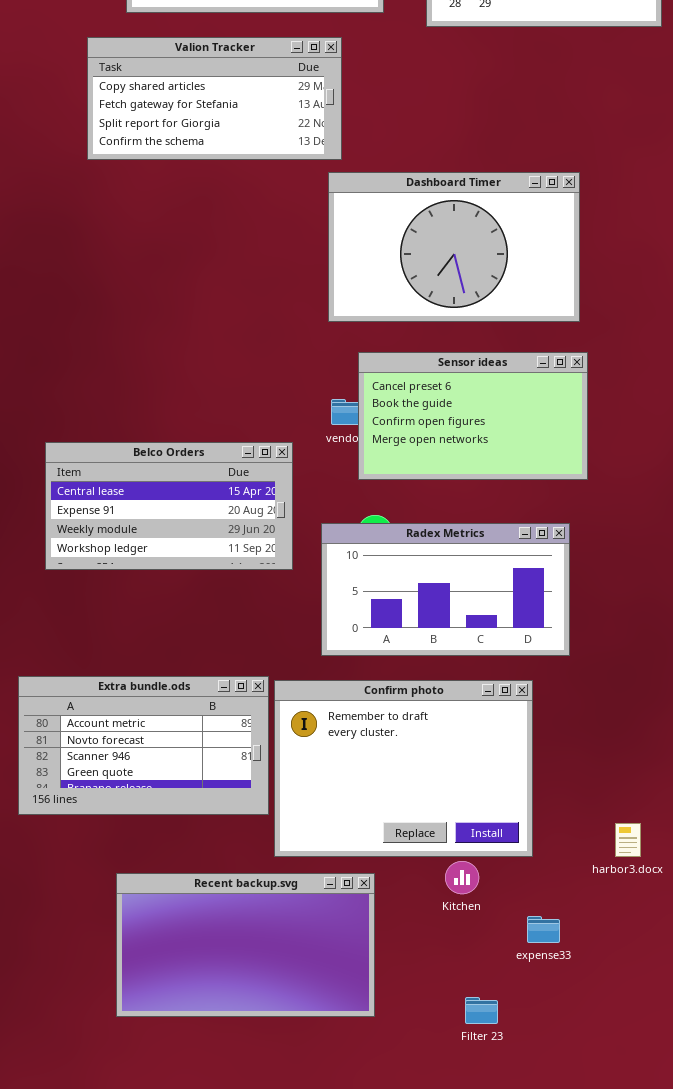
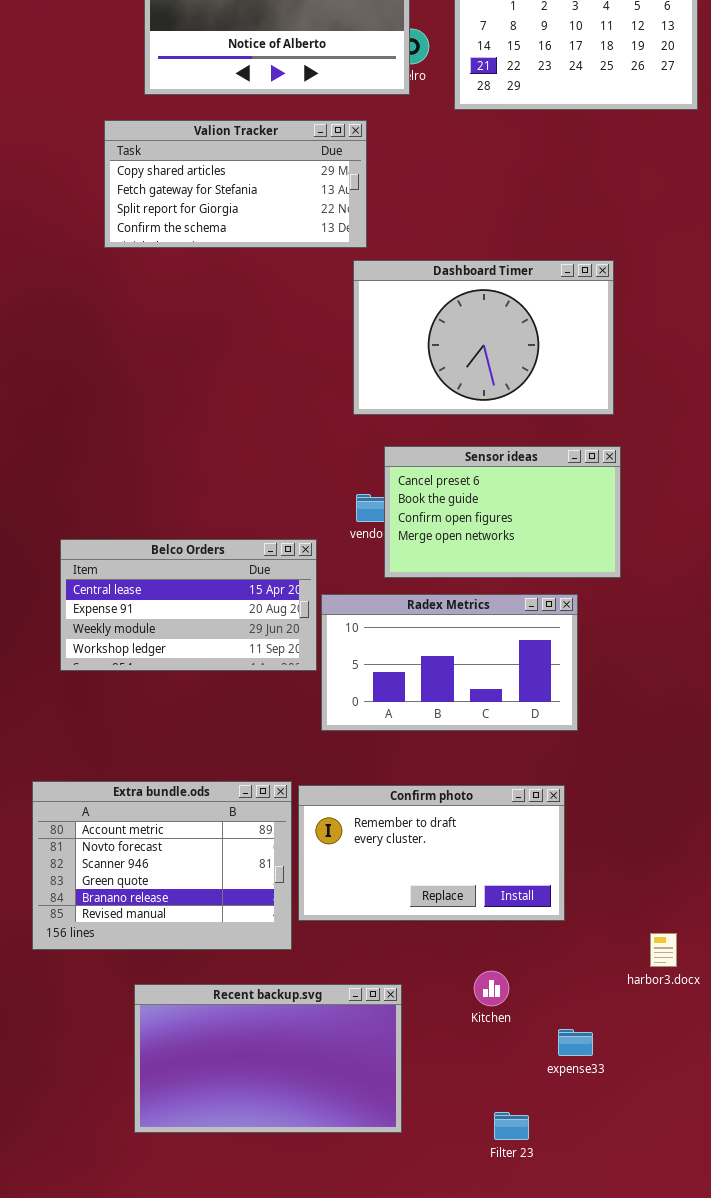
Radex Metrics: [321,523,570,656] -> [321,594,578,731], moved
Extra bundle.ods: [18,676,269,815] -> [32,781,292,950], resized
Confirm photo: [274,680,533,857] -> [298,785,565,921], resized

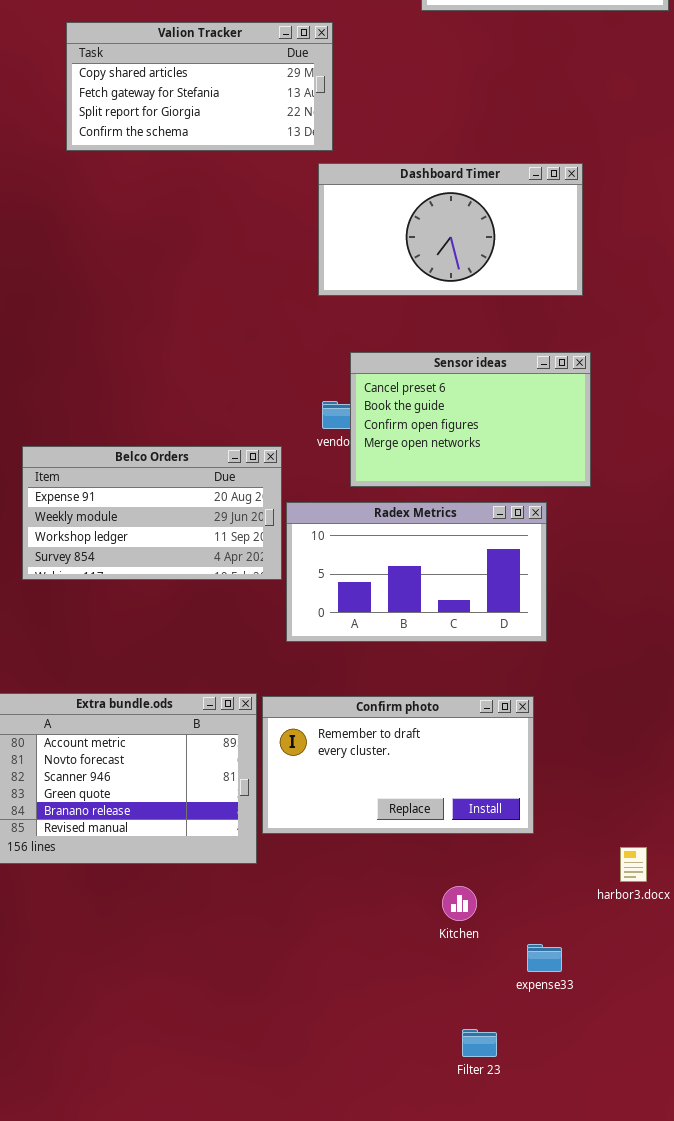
Dashboard Timer: [353,260,614,415] -> [318,163,583,296], resized
Belco Orders: [60,539,317,671] -> [22,446,282,580], scrolled down 1 row
Recent backup.svg: [134,984,402,1133] -> none, closed

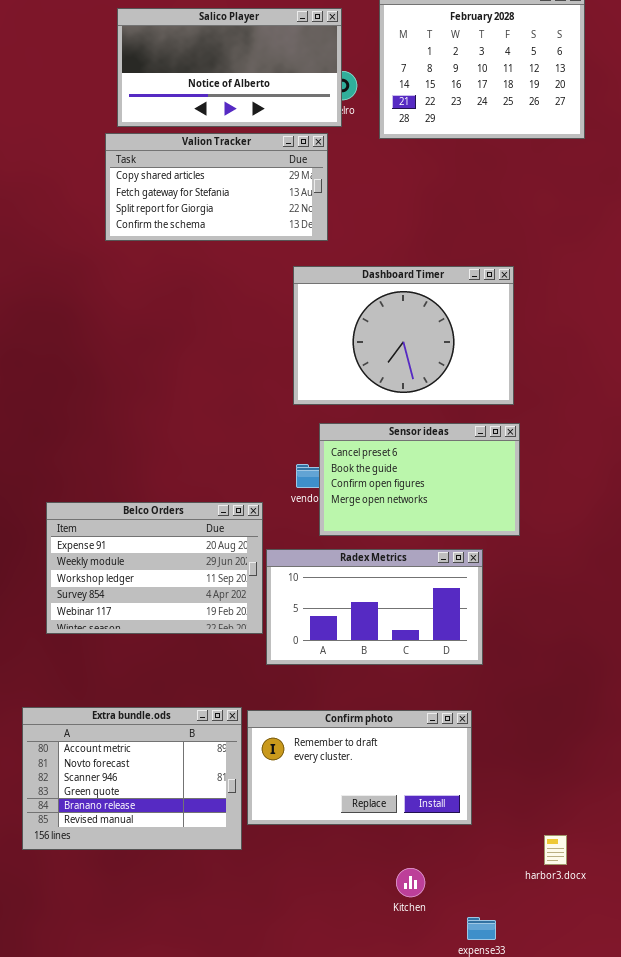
Valion Tracker: [66,22,333,151] -> [105,133,328,241], moved
Dashboard Timer: [318,163,583,296] -> [293,266,514,405], resized
Belco Orders: [22,446,282,580] -> [46,502,263,634], resized

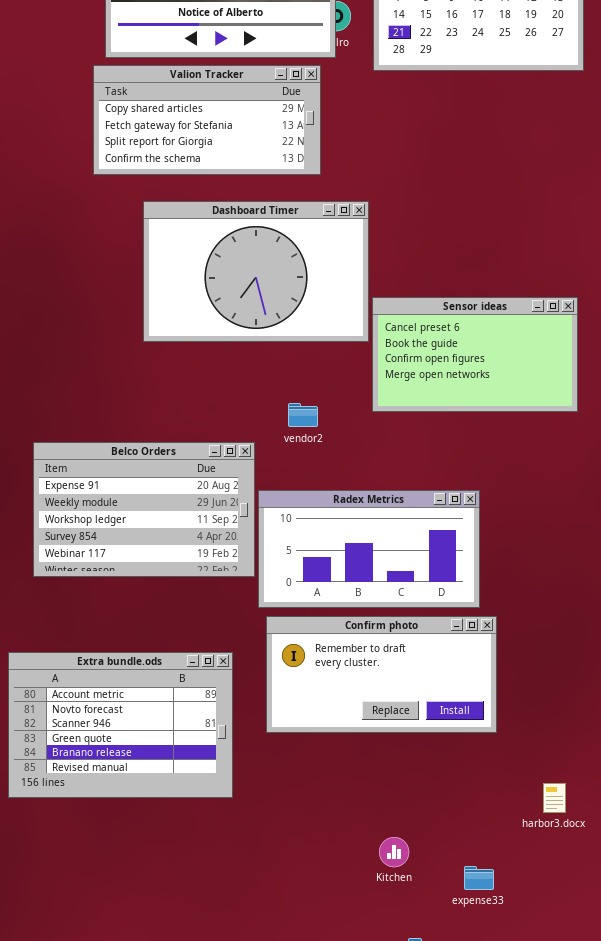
Dashboard Timer: [293,266,514,405] -> [143,201,369,342], moved
Sensor ideas: [319,423,520,536] -> [372,297,578,412], moved
Confirm photo: [247,710,472,825] -> [266,616,497,733], moved
Kitchen: [396,868,425,897] -> [379,837,409,867], moved

